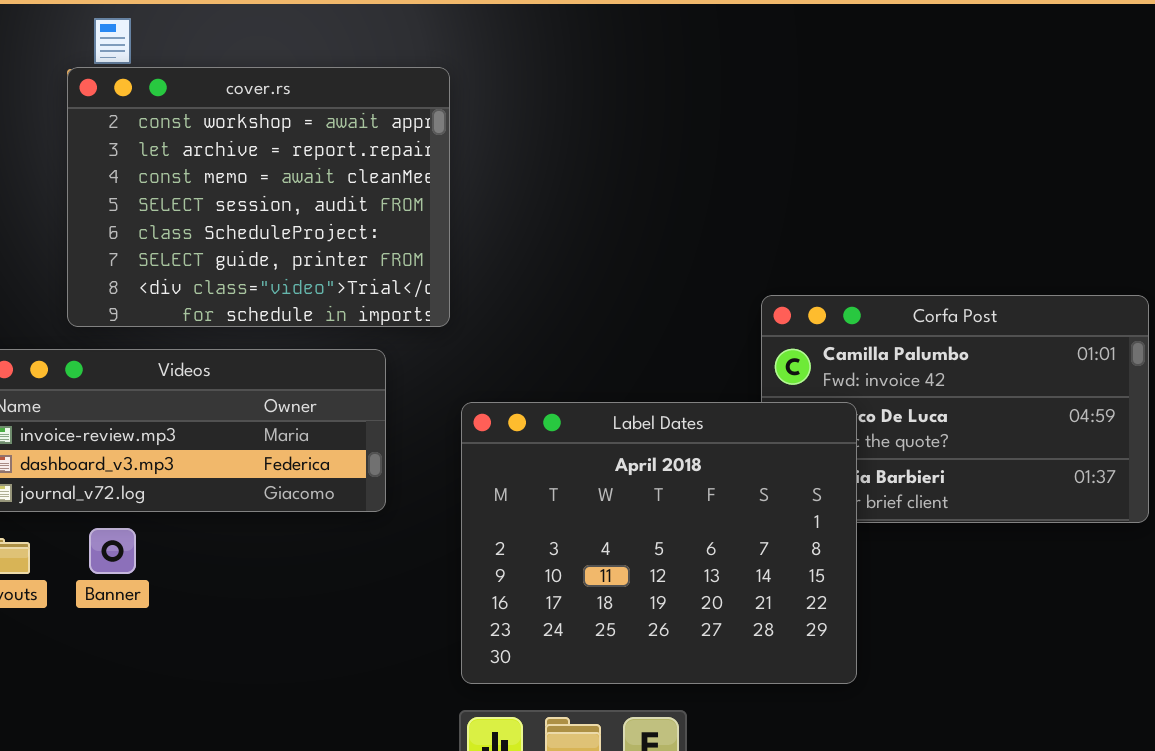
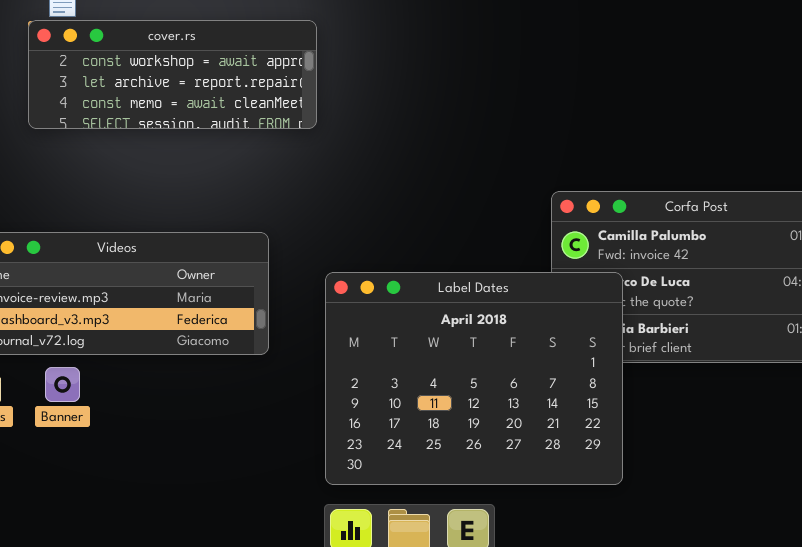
cover.rs: [67,67,450,327] -> [28,20,317,129], resized

